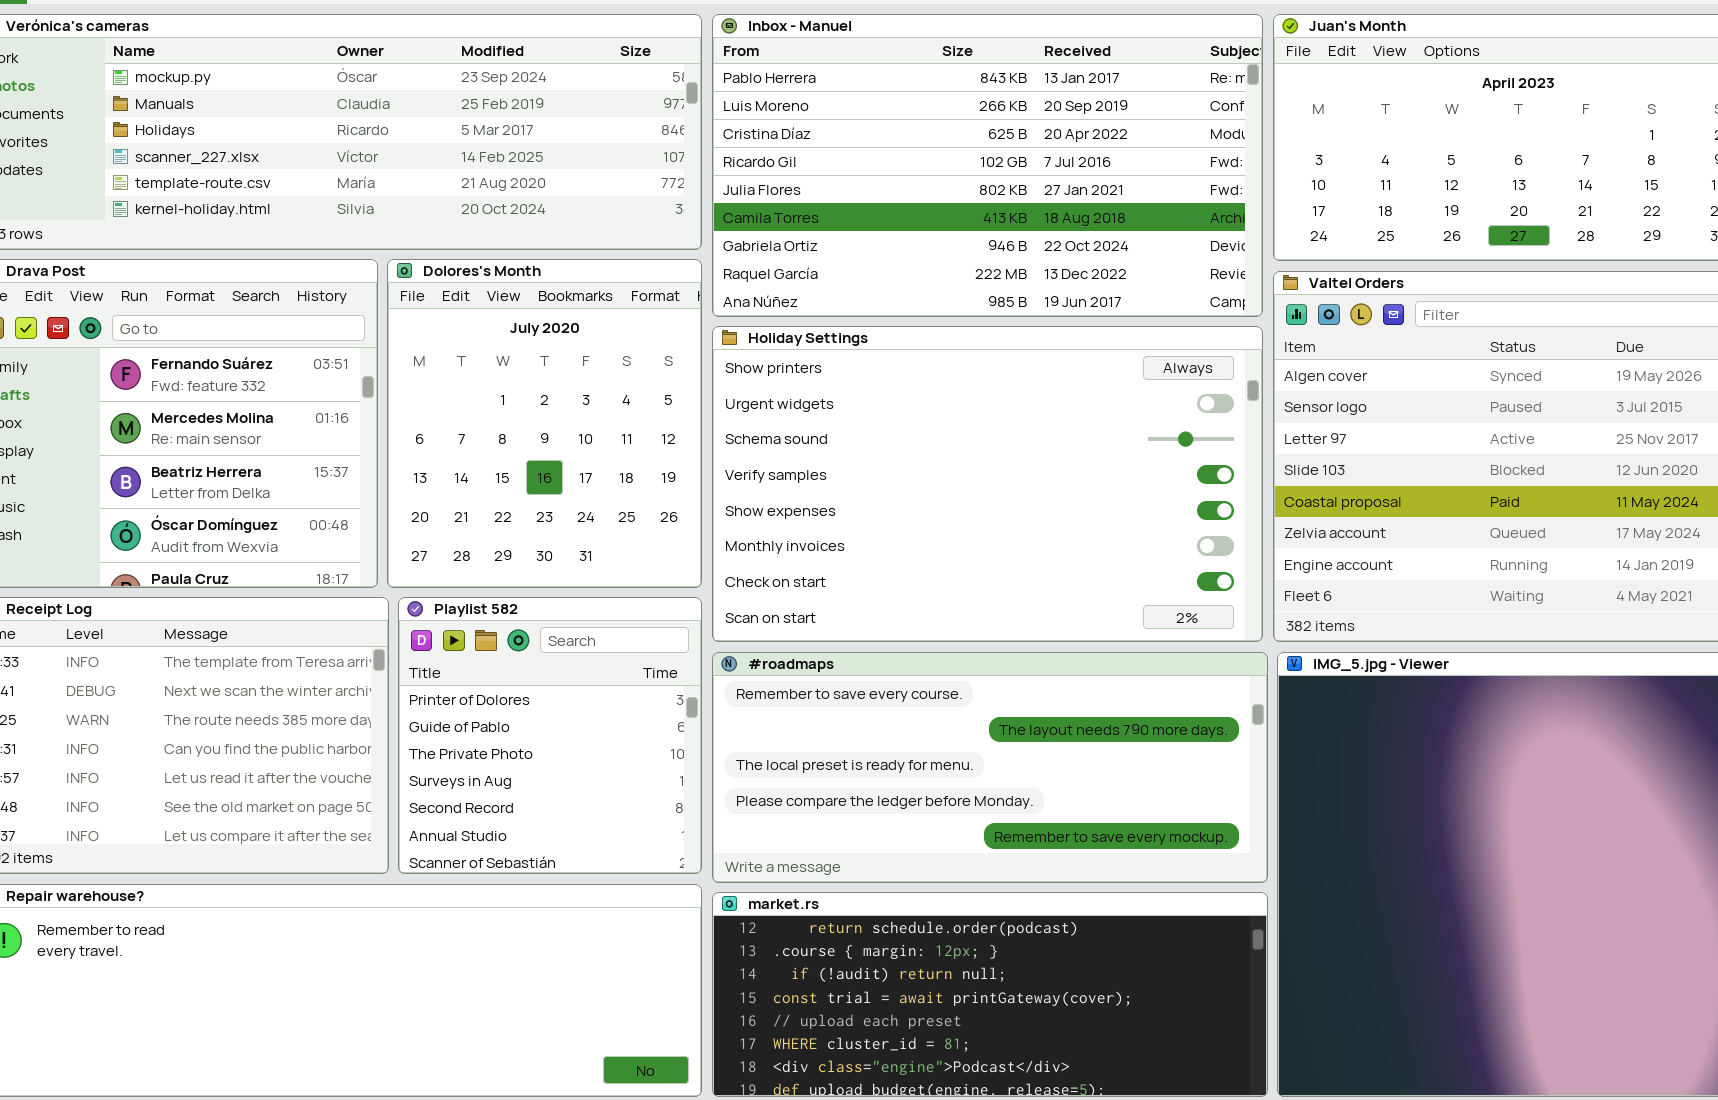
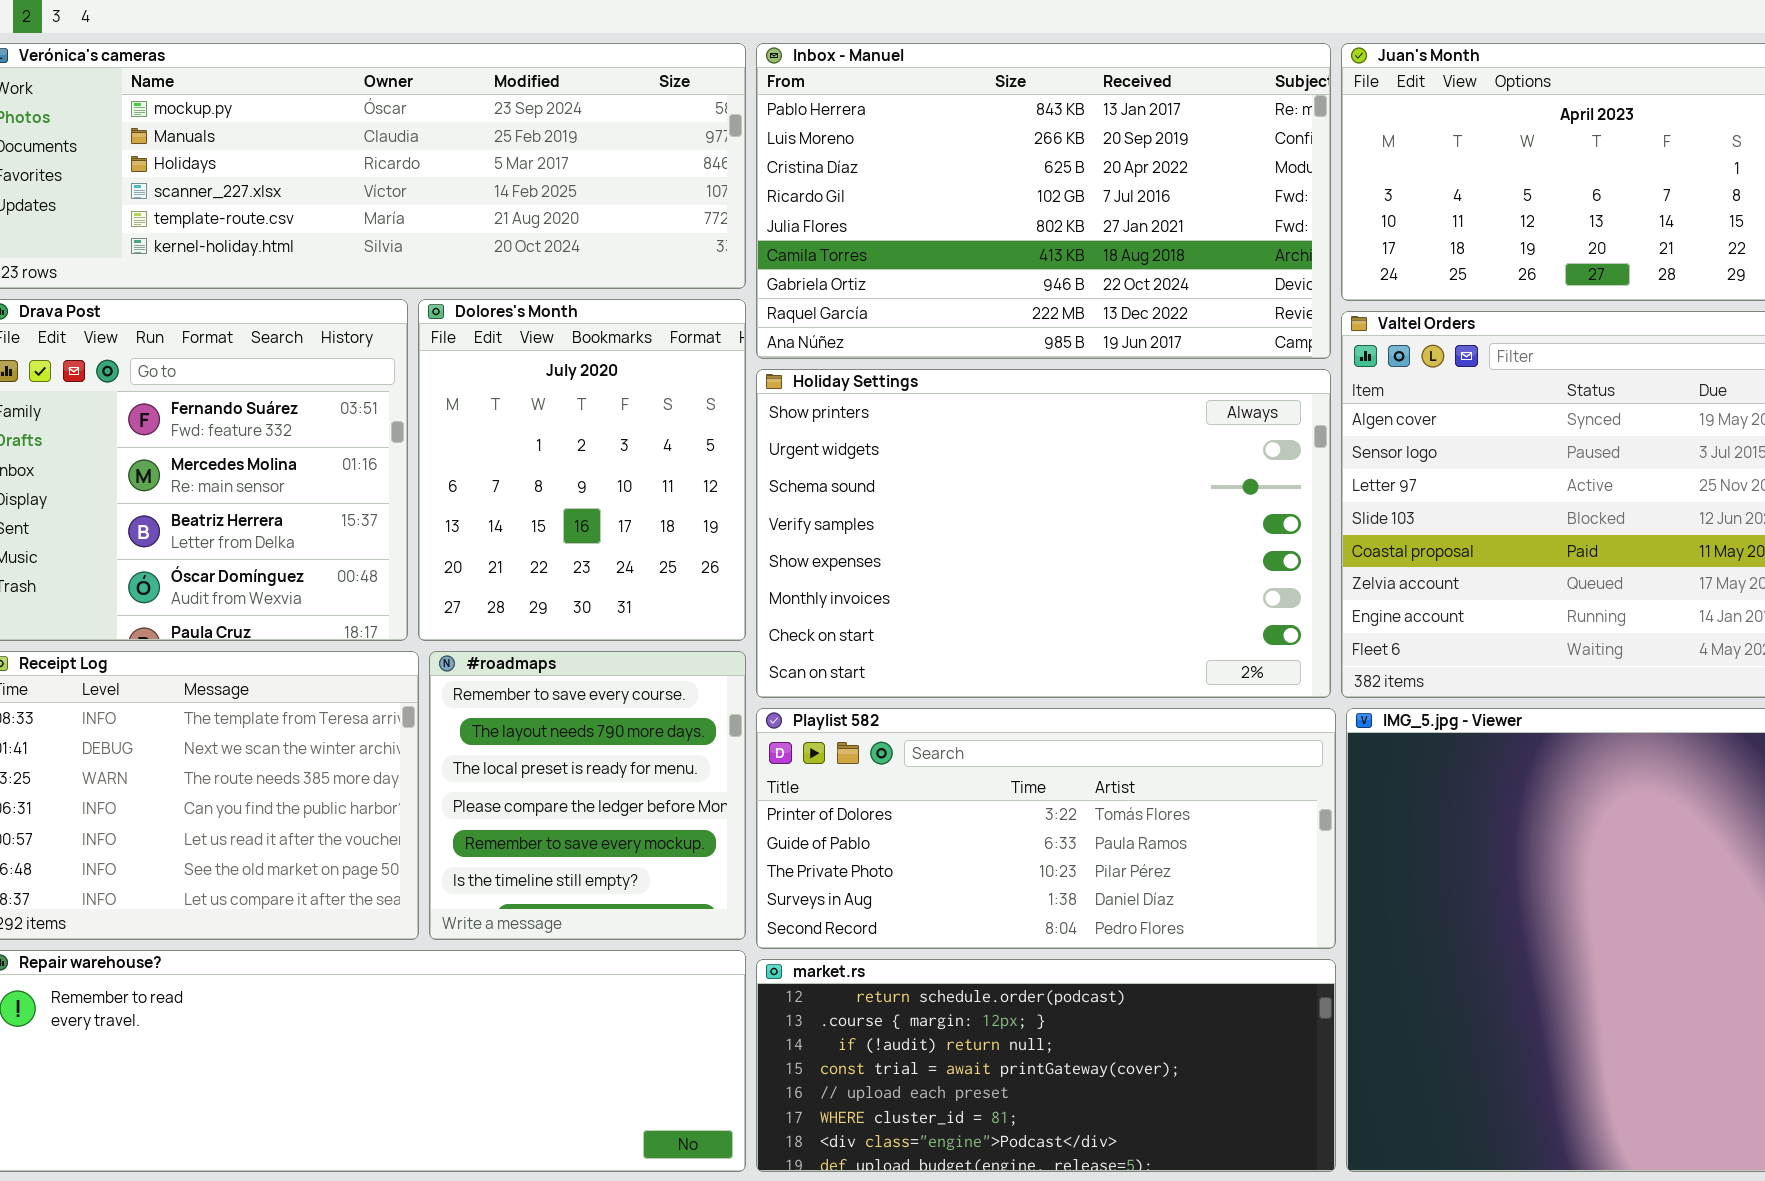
Playlist 582: [398,597,702,874] -> [756,708,1336,949], moved, resized
#roadmaps: [712,652,1268,883] -> [429,651,746,940], moved, resized

